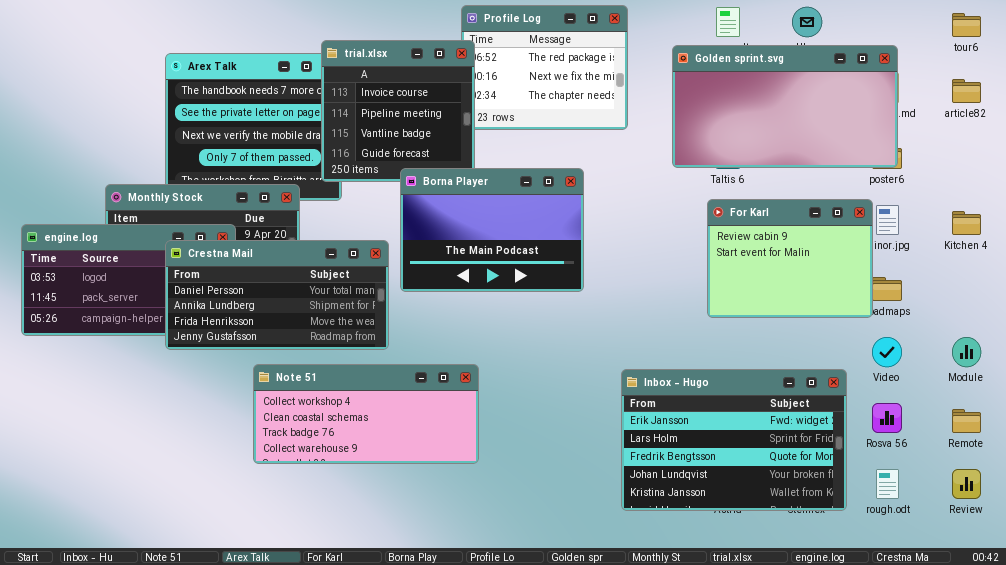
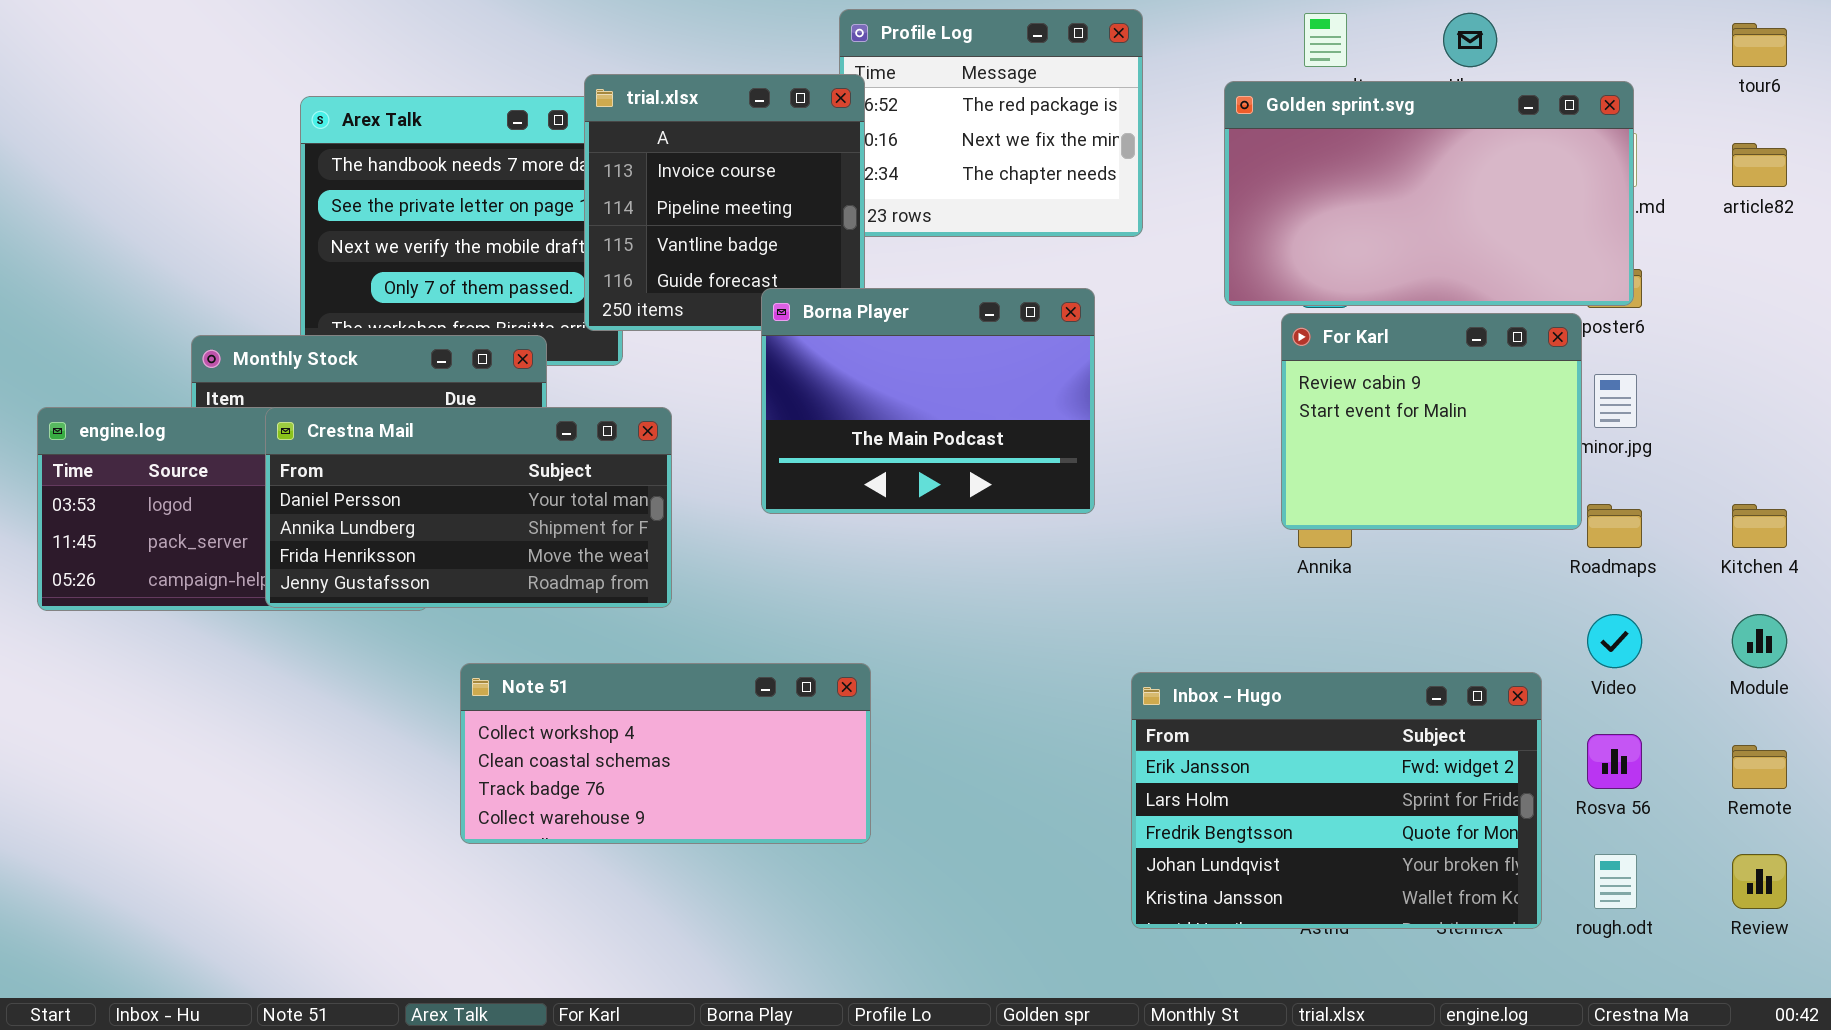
Borna Player: [400,168,584,292] -> [761,288,1095,514], moved
For Karl: [707,199,873,318] -> [1281,313,1582,530], moved
Kitchen 4: [952,211,981,235] -> [1732,504,1787,548], moved
Crestna Mail: [165,240,389,350] -> [265,407,672,608], moved

